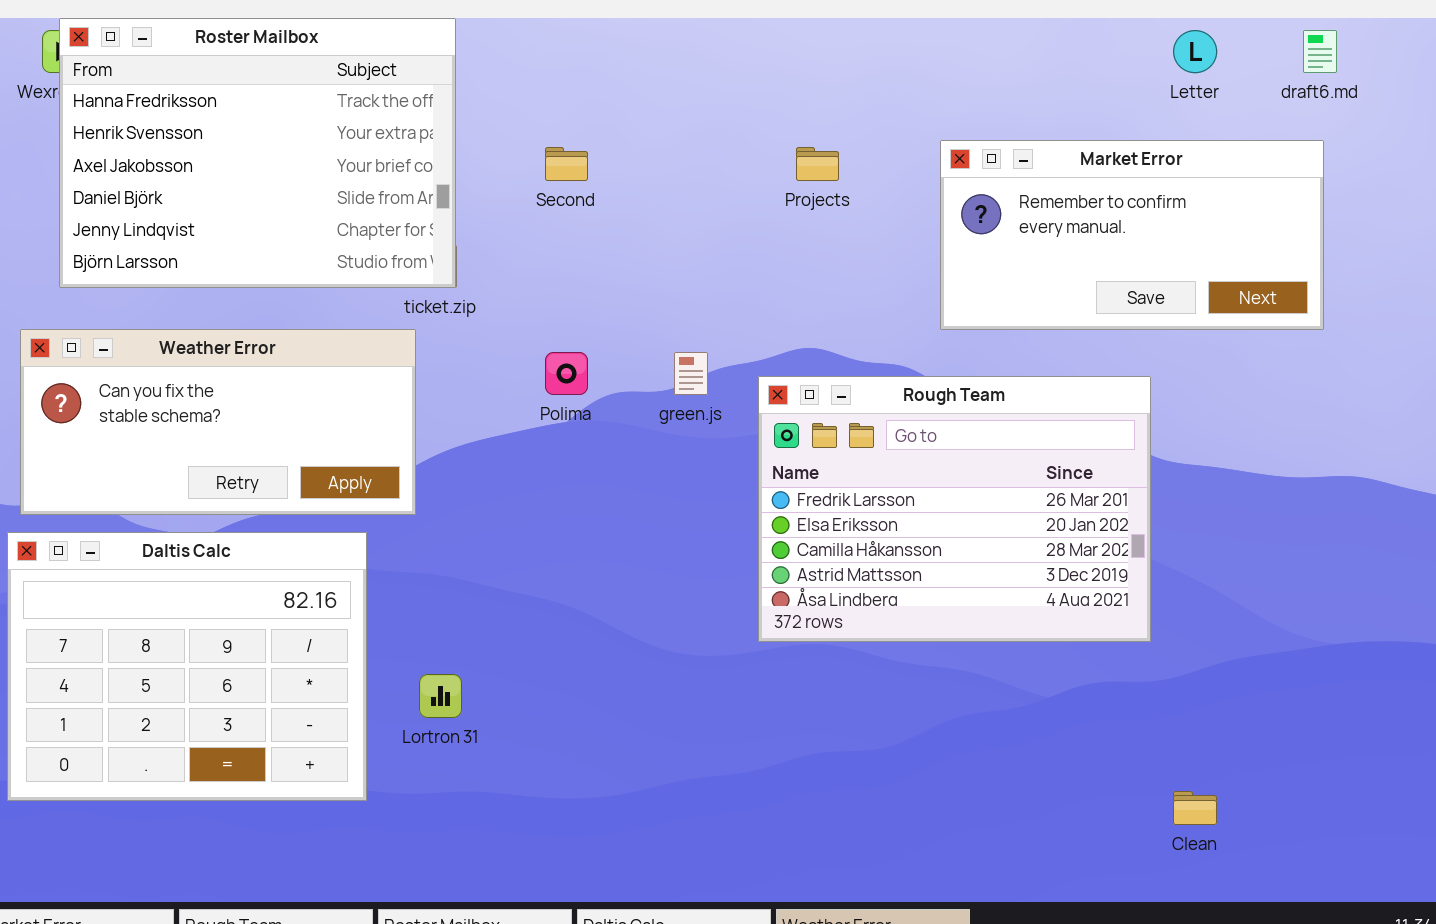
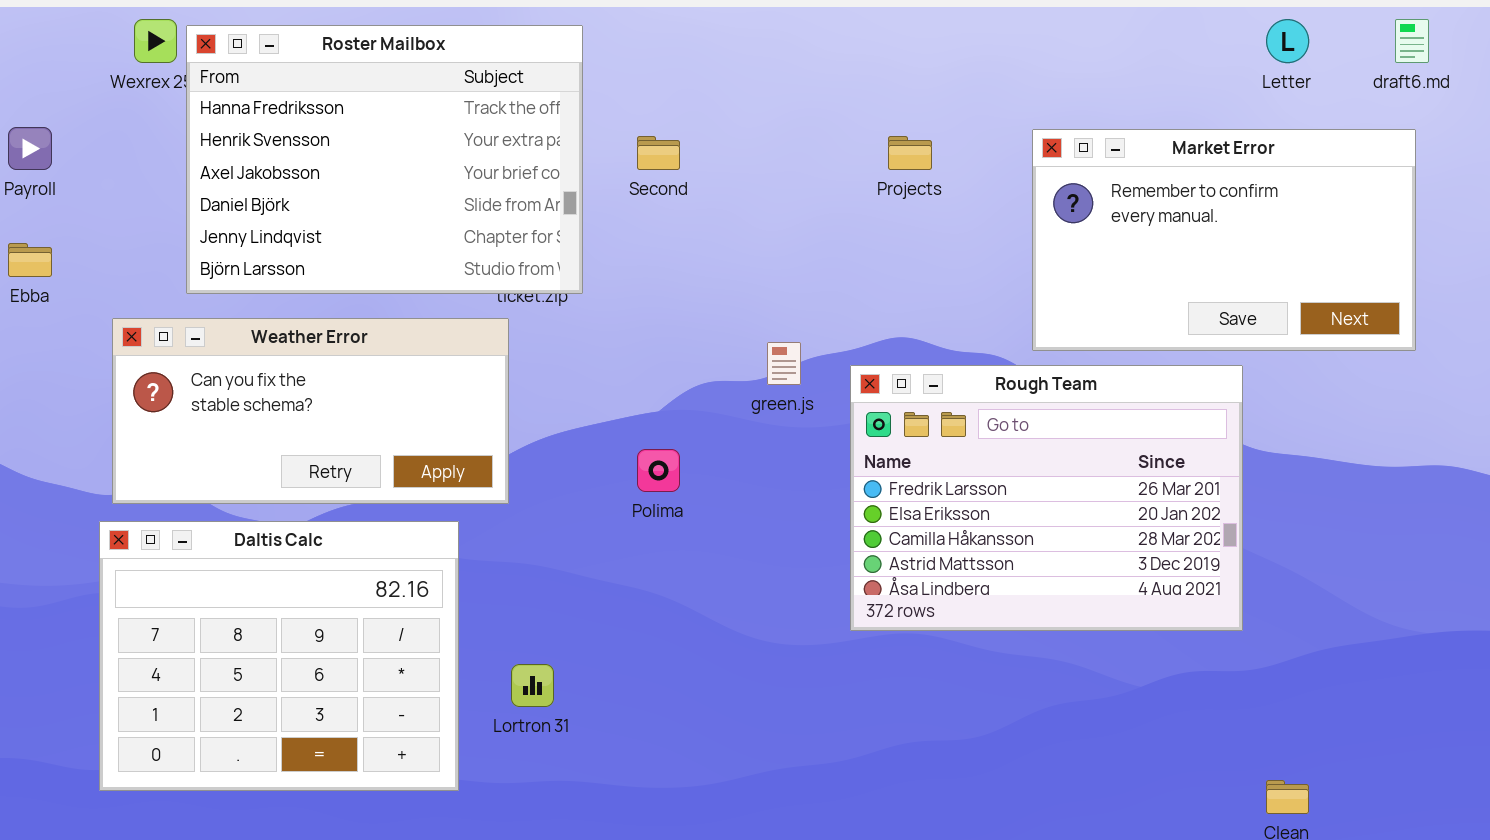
Roster Mailbox: [59,18,456,288] -> [186,25,583,294], moved
Market Error: [940,140,1324,330] -> [1032,129,1416,351], resized
Polima: [545,352,588,395] -> [637,449,680,492], moved

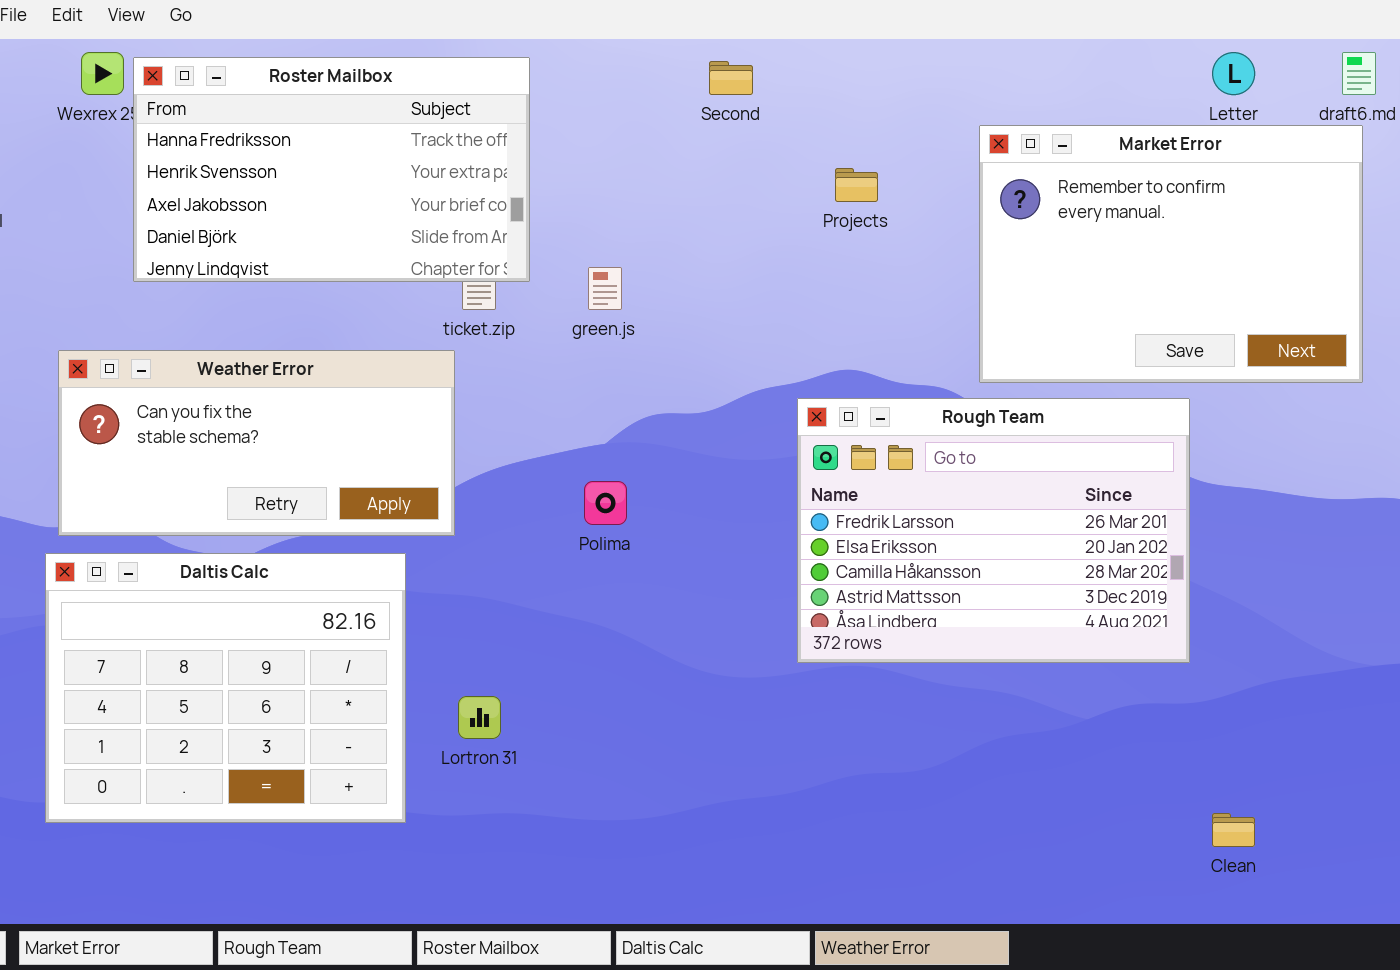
Roster Mailbox: [186,25,583,294] -> [133,57,530,282], resized
Market Error: [1032,129,1416,351] -> [979,125,1363,383], resized
Second: [637,136,680,170] -> [709,61,753,95], moved
green.js: [767,342,801,385] -> [588,267,622,310], moved

